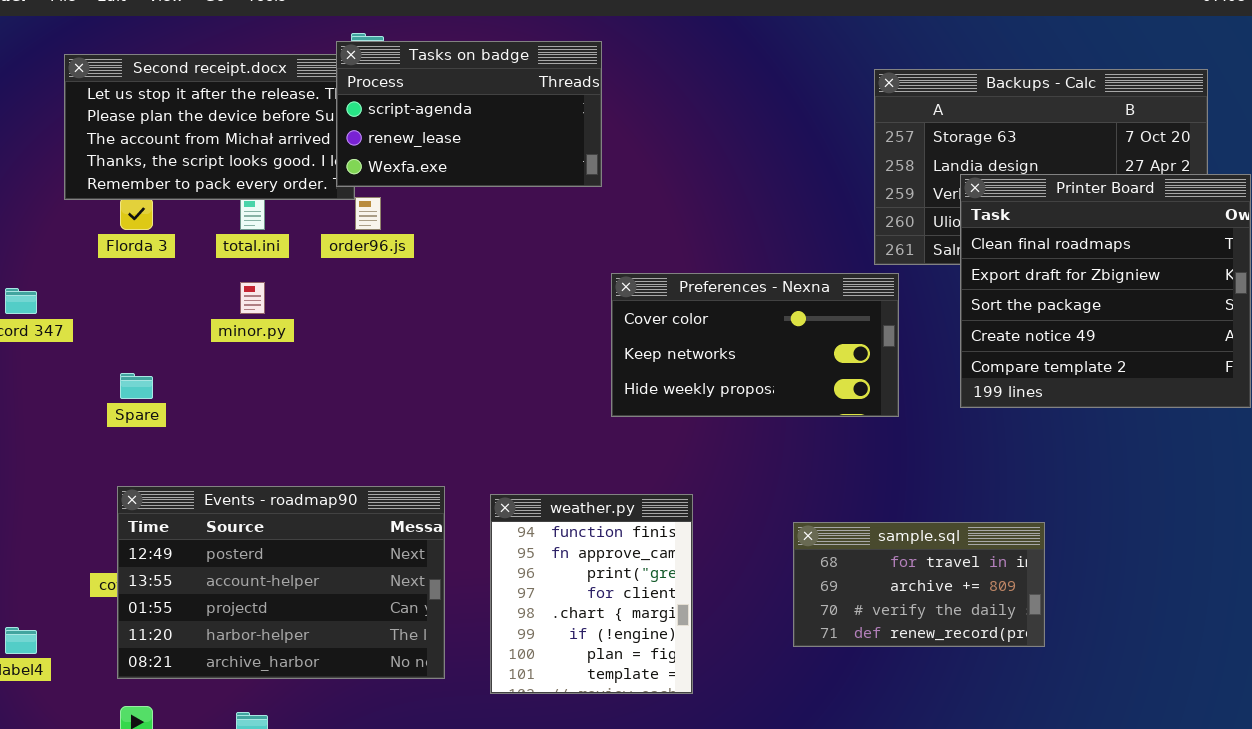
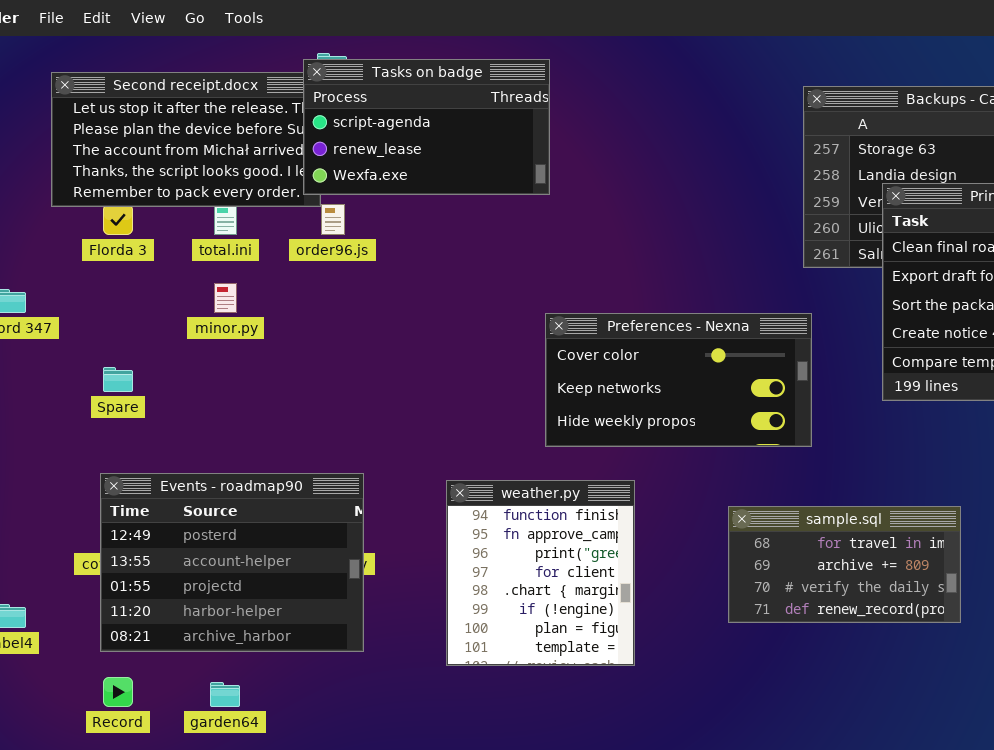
Preferences - Nexna: [611,273,899,417] -> [545,313,812,447], moved
Events - roadmap90: [117,486,445,679] -> [100,473,364,652], resized

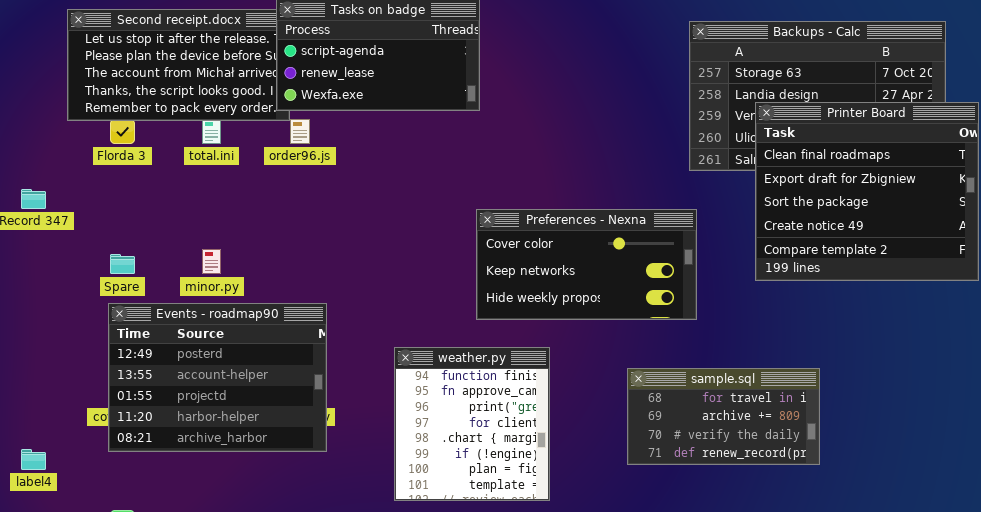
minor.py: [214,283,237,313] -> [202,249,221,274], moved
Events - roadmap90: [100,473,364,652] -> [108,303,327,452], moved

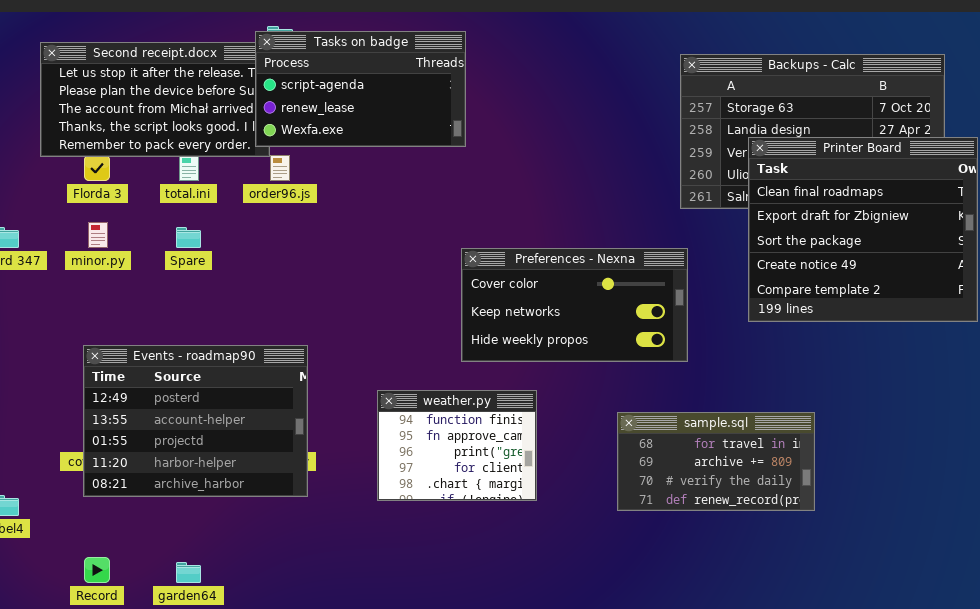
minor.py: [202,249,221,274] -> [88,222,108,248], moved
Spare: [110,254,135,274] -> [176,227,201,248], moved
weather.py: [394,347,550,501] -> [377,390,537,501], resized

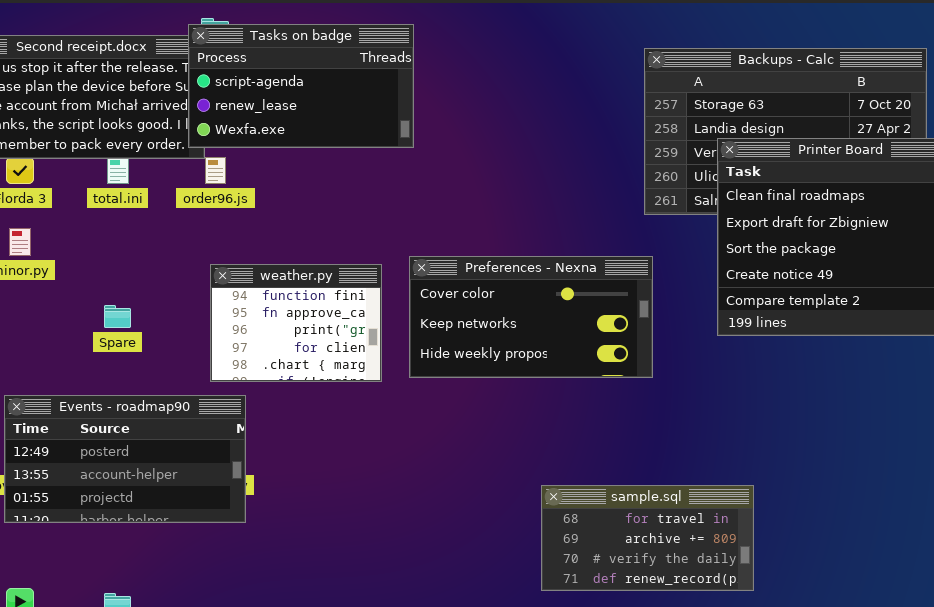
Spare: [176,227,201,248] -> [104,305,131,328], moved
Events - roadmap90: [83,345,308,497] -> [4,395,246,523], resized
weather.py: [377,390,537,501] -> [210,264,382,382], moved
sample.sql: [617,412,815,511] -> [541,485,754,591], moved

